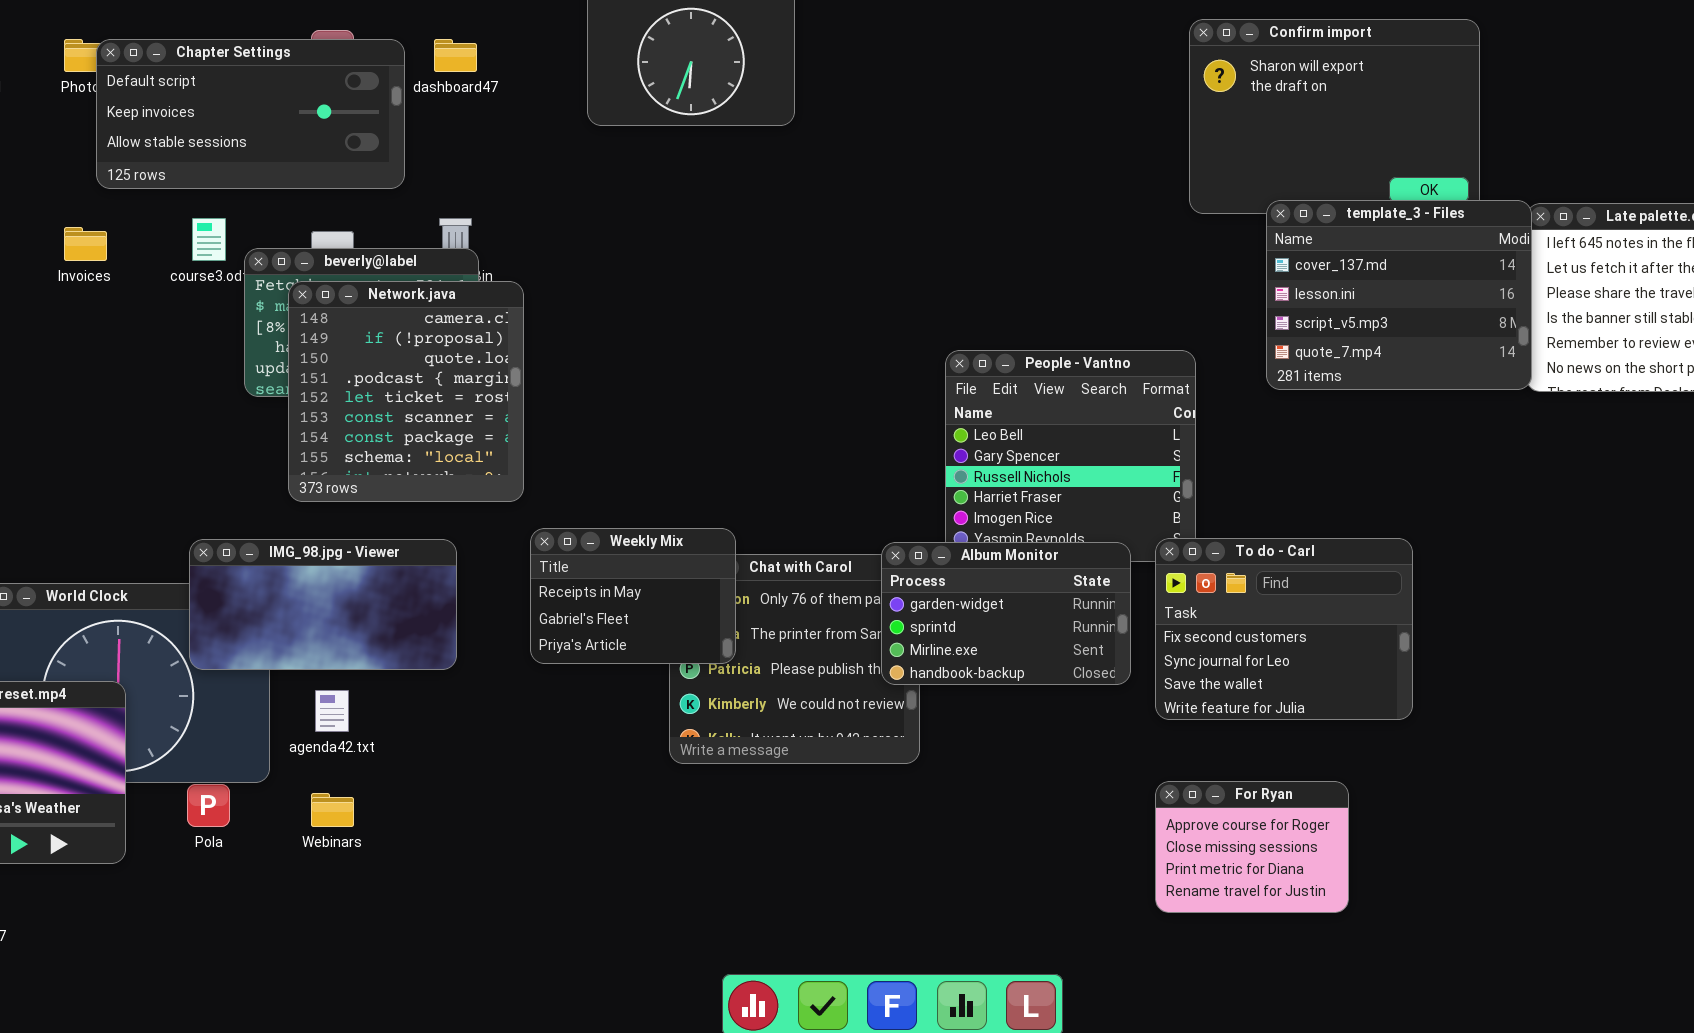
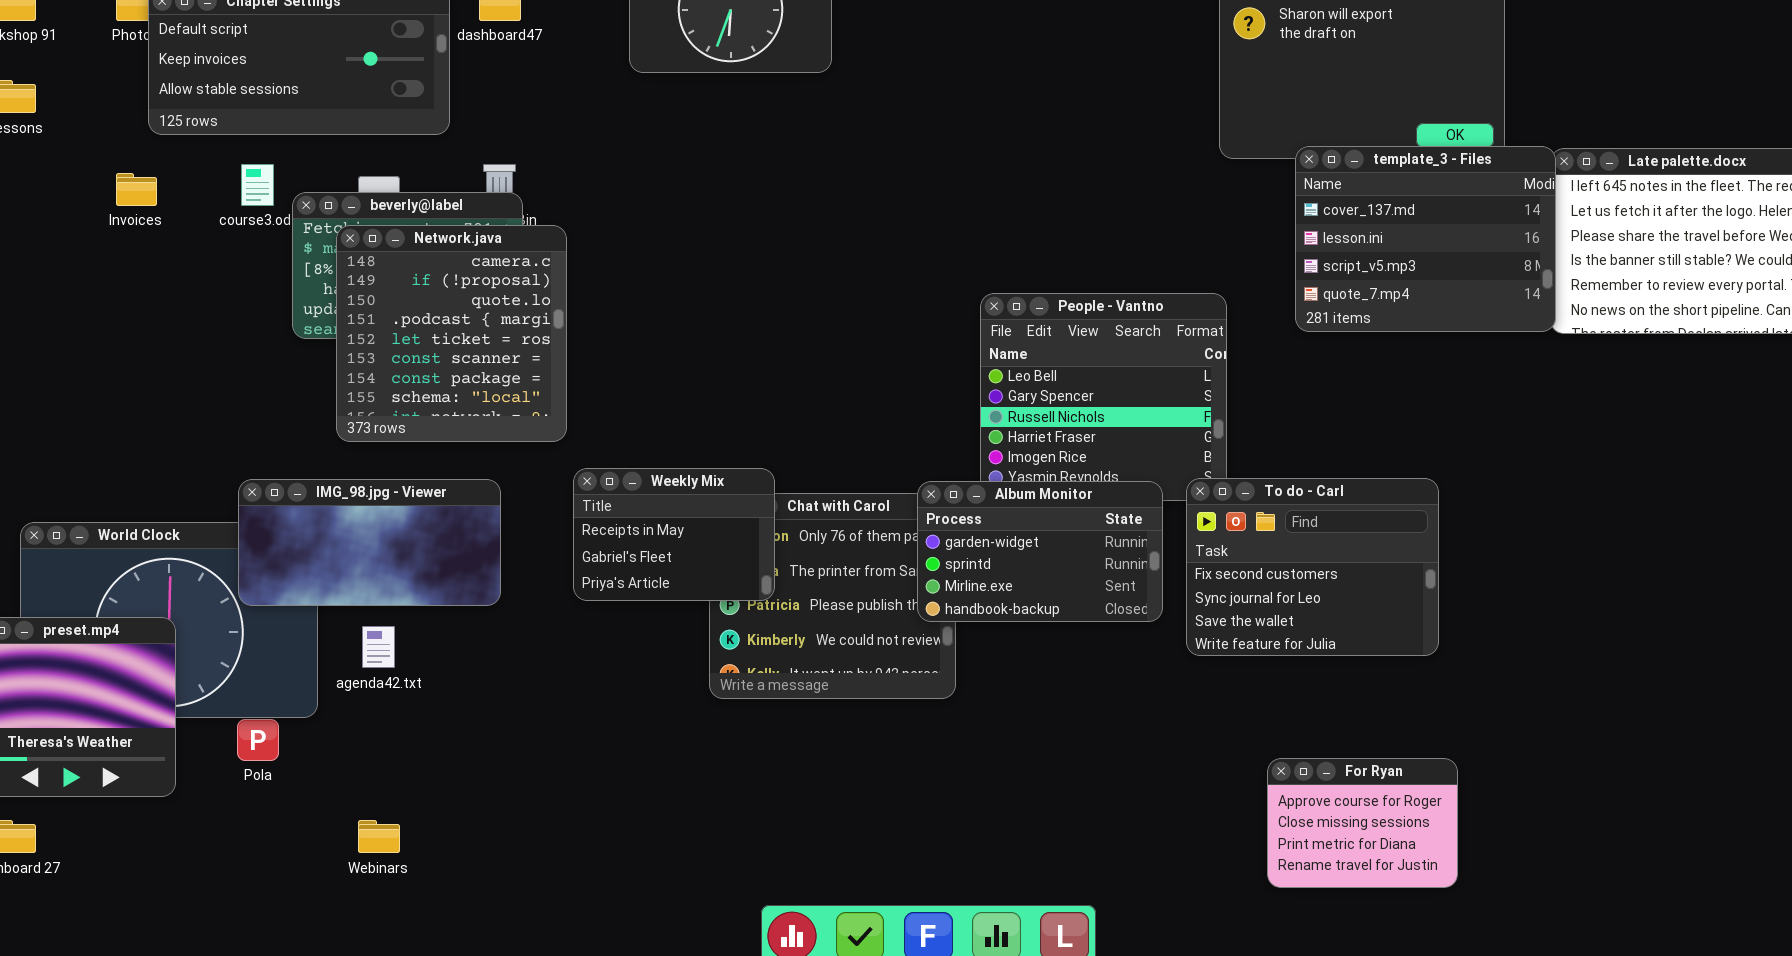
For Ryan: [1155,781,1349,913] -> [1267,758,1458,888], moved
Webinars: [311,793,354,827] -> [358,820,400,853], moved

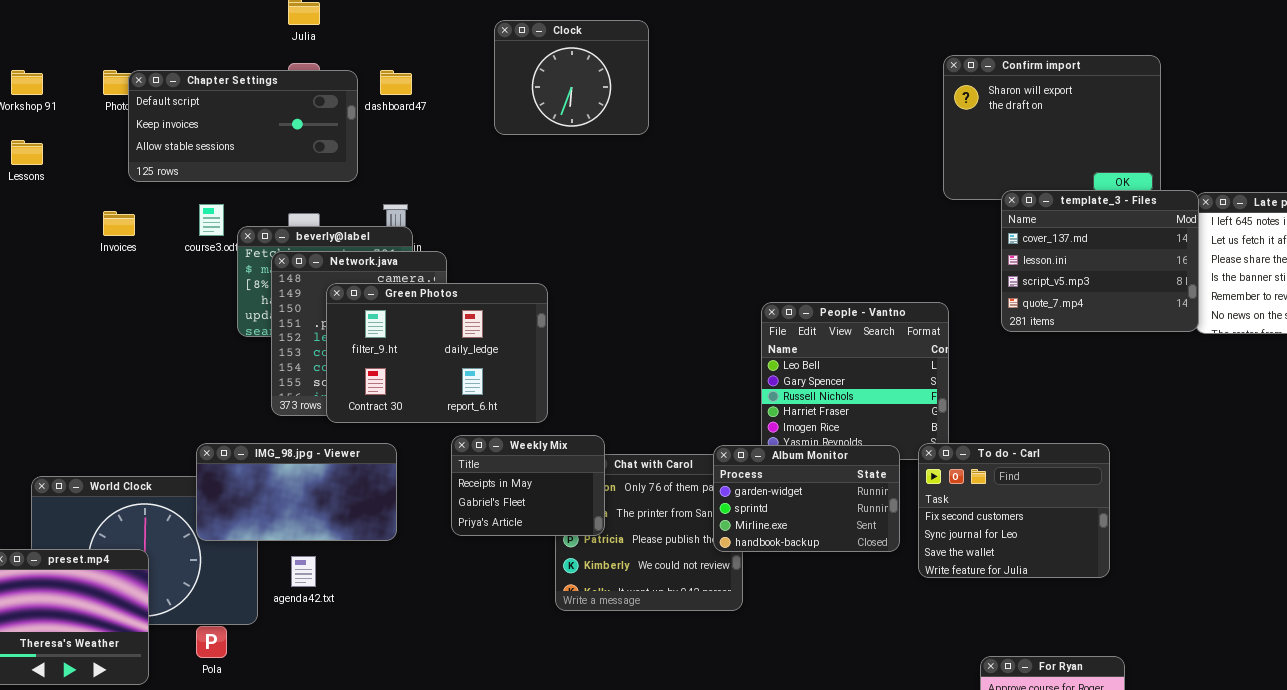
Green Photos: none -> [326,283,548,423], opened

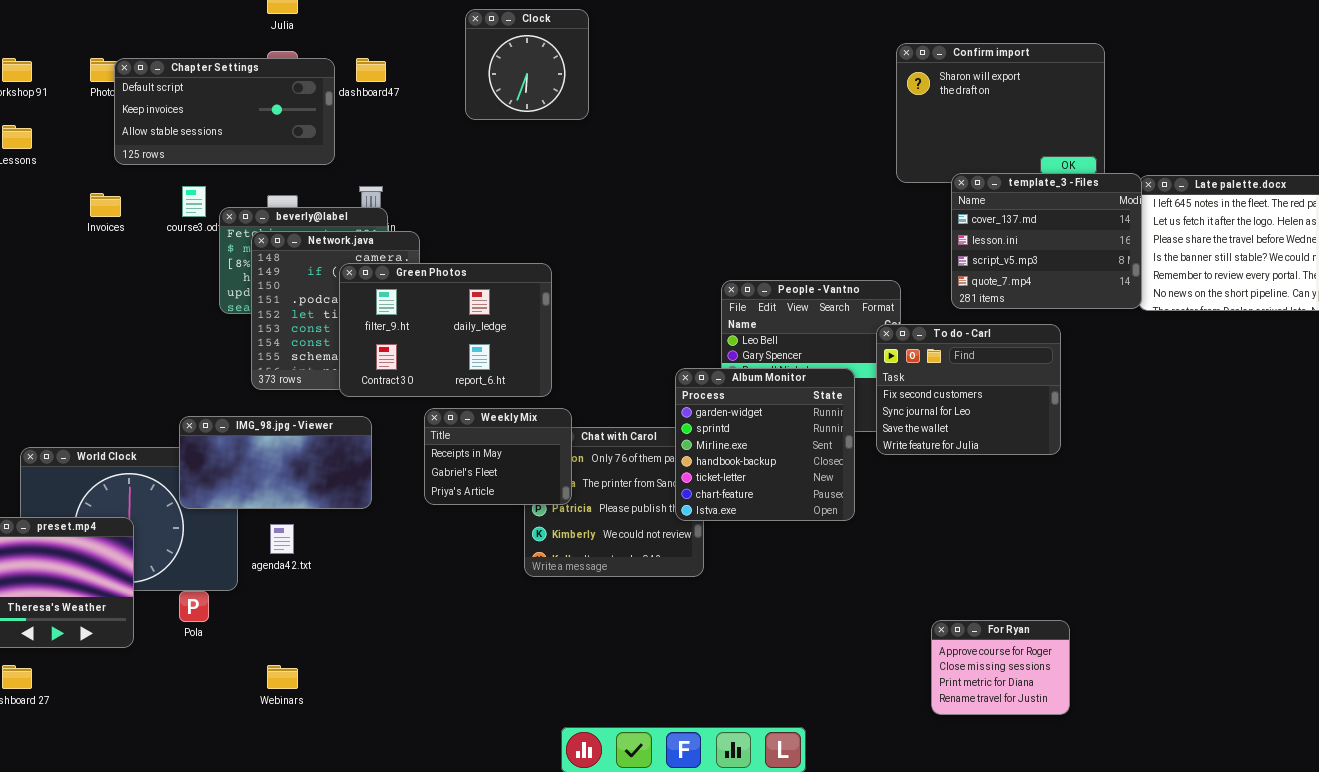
Clock: [494,20,649,135] -> [465,9,589,120], resized
Green Photos: [326,283,548,423] -> [339,263,552,397], moved
To do - Carl: [918,443,1110,578] -> [876,324,1061,455], moved
Album Monitor: [713,445,900,552] -> [675,368,855,521], resized

